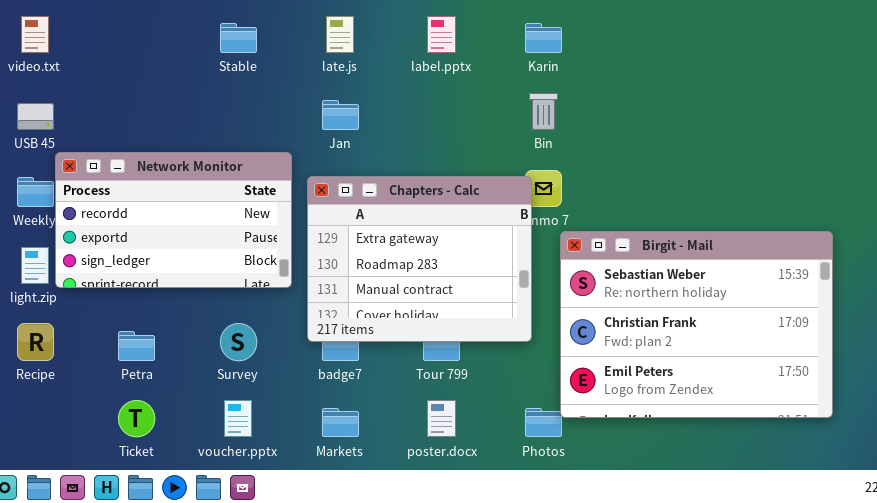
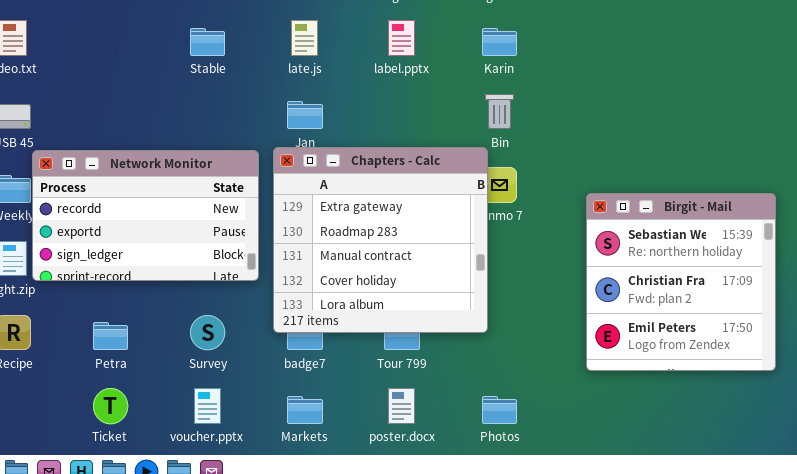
Chapters - Calc: [307,176,532,342] -> [273,147,488,333], resized
Birgit - Mail: [560,231,833,418] -> [586,193,776,371], moved, resized

